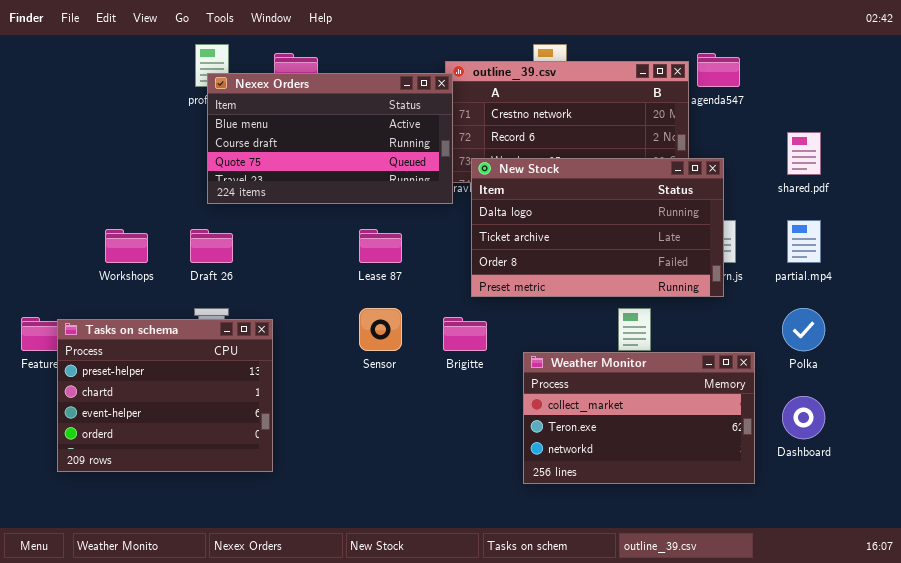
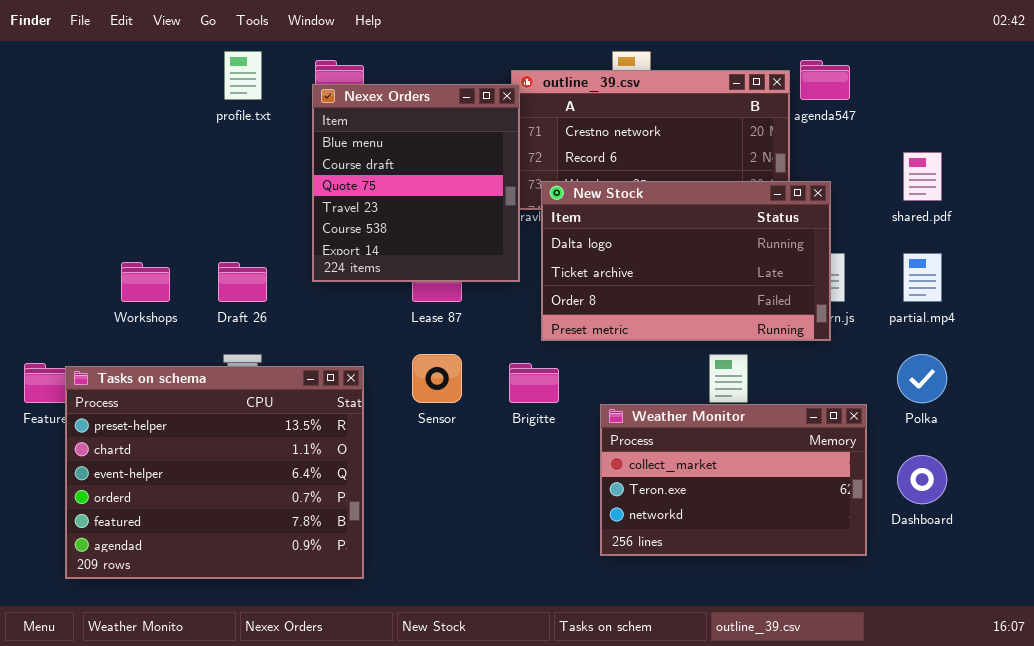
Nexex Orders: [207,73,453,204] -> [312,84,520,282], resized
Tasks on schema: [57,319,273,472] -> [65,366,364,579], resized

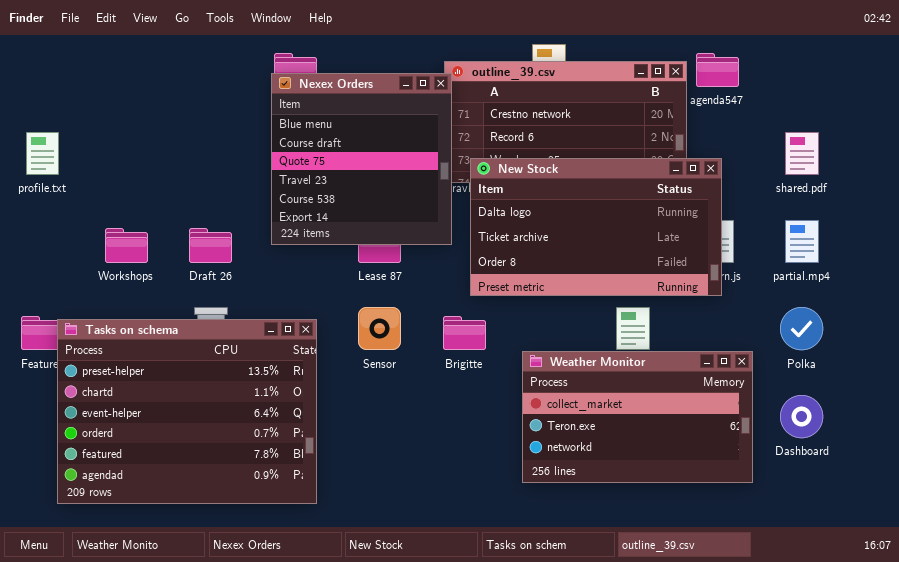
profile.txt: [224,51,262,100] -> [26,132,59,175], moved

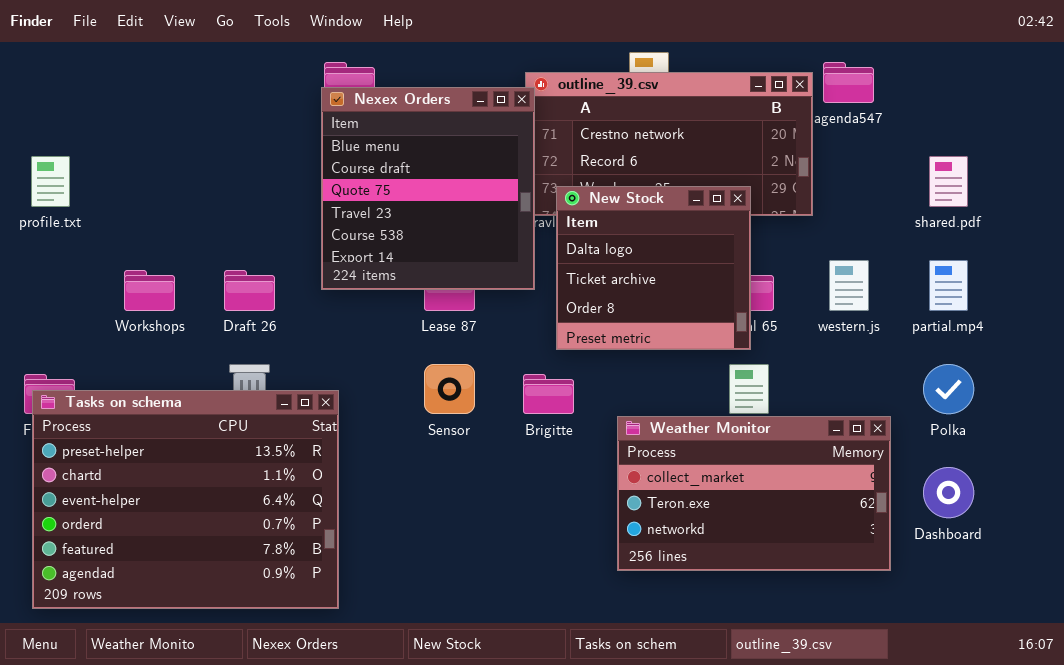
New Stock: [470,158,722,296] -> [556,186,751,350], resized
Tasks on schema: [57,319,317,504] -> [32,390,339,609], moved

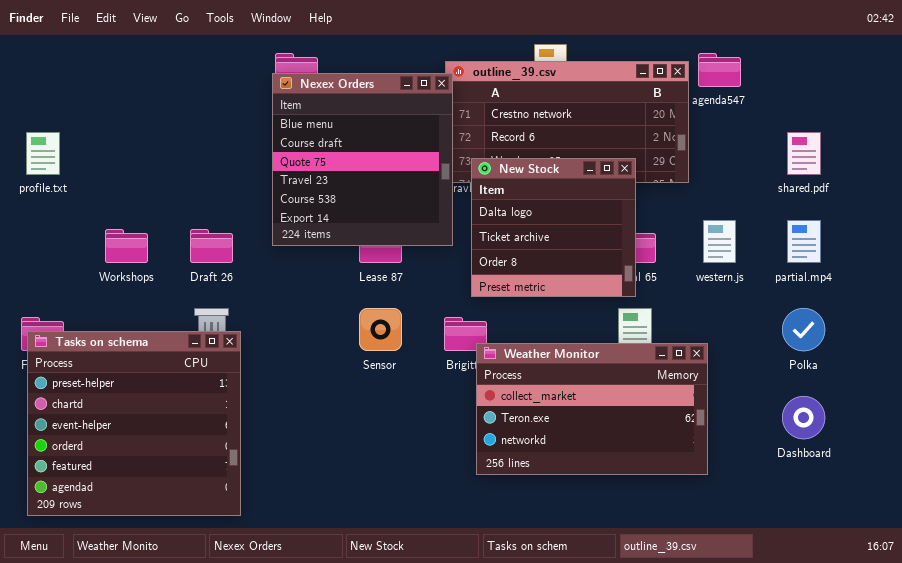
Tasks on schema: [32,390,339,609] -> [27,331,241,516], resized
Weather Monitor: [617,416,891,571] -> [476,343,708,475], moved

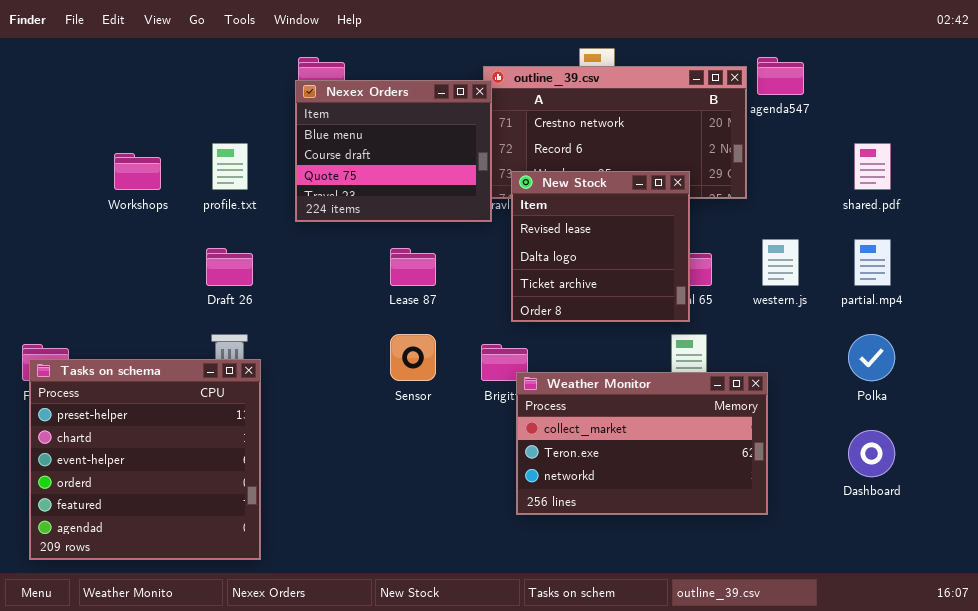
Nexex Orders: [272,73,453,246] -> [295,80,492,222], resized
profile.txt: [26,132,60,175] -> [212,143,248,190], moved
New Stock: [471,158,636,297] -> [511,171,690,322], scrolled up 1 row
Workshops: [105,229,148,263] -> [114,153,161,190], moved

